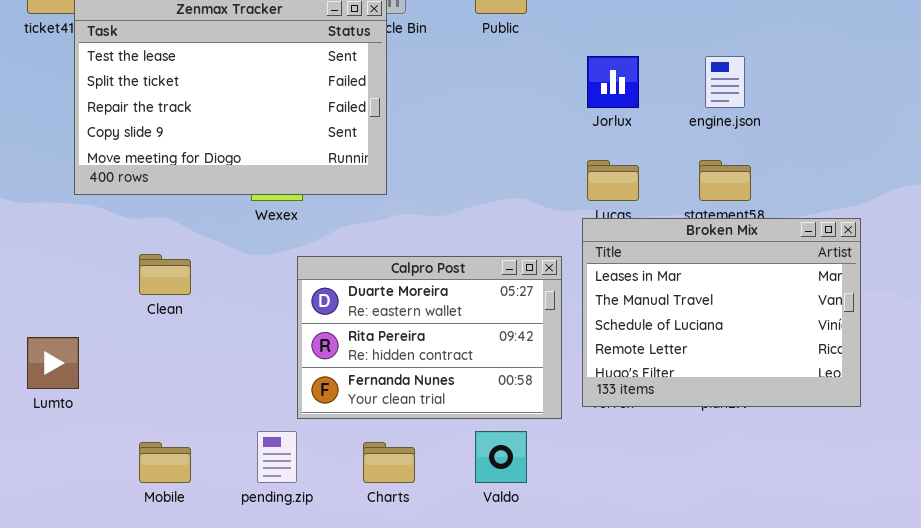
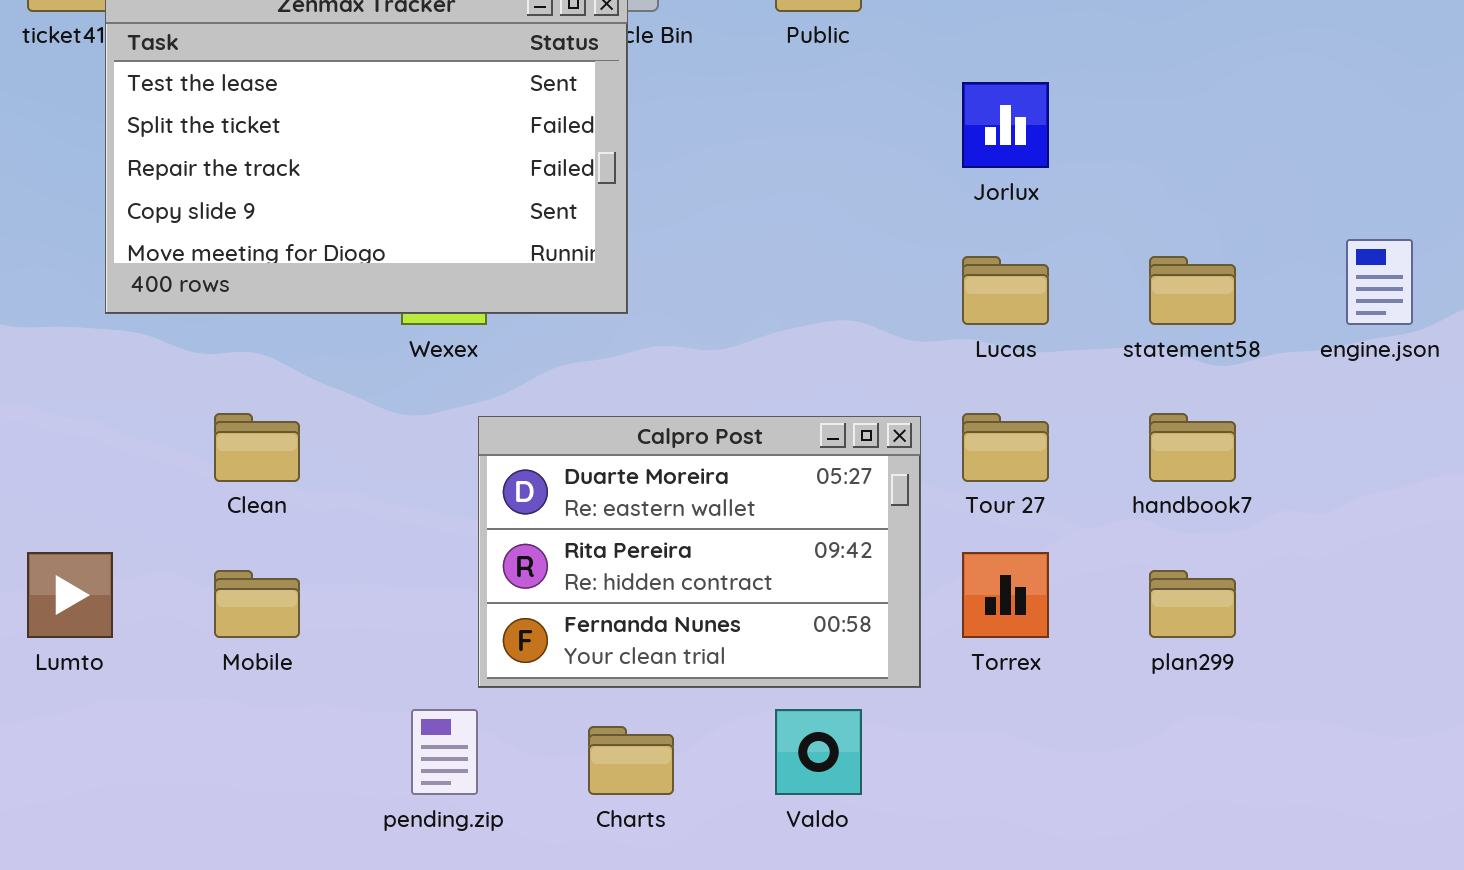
engine.json: [705,56,745,108] -> [1346,239,1413,325], moved
Broken Mix: [582,218,861,407] -> none, closed
Mobile: [139,442,191,483] -> [214,570,300,638], moved

